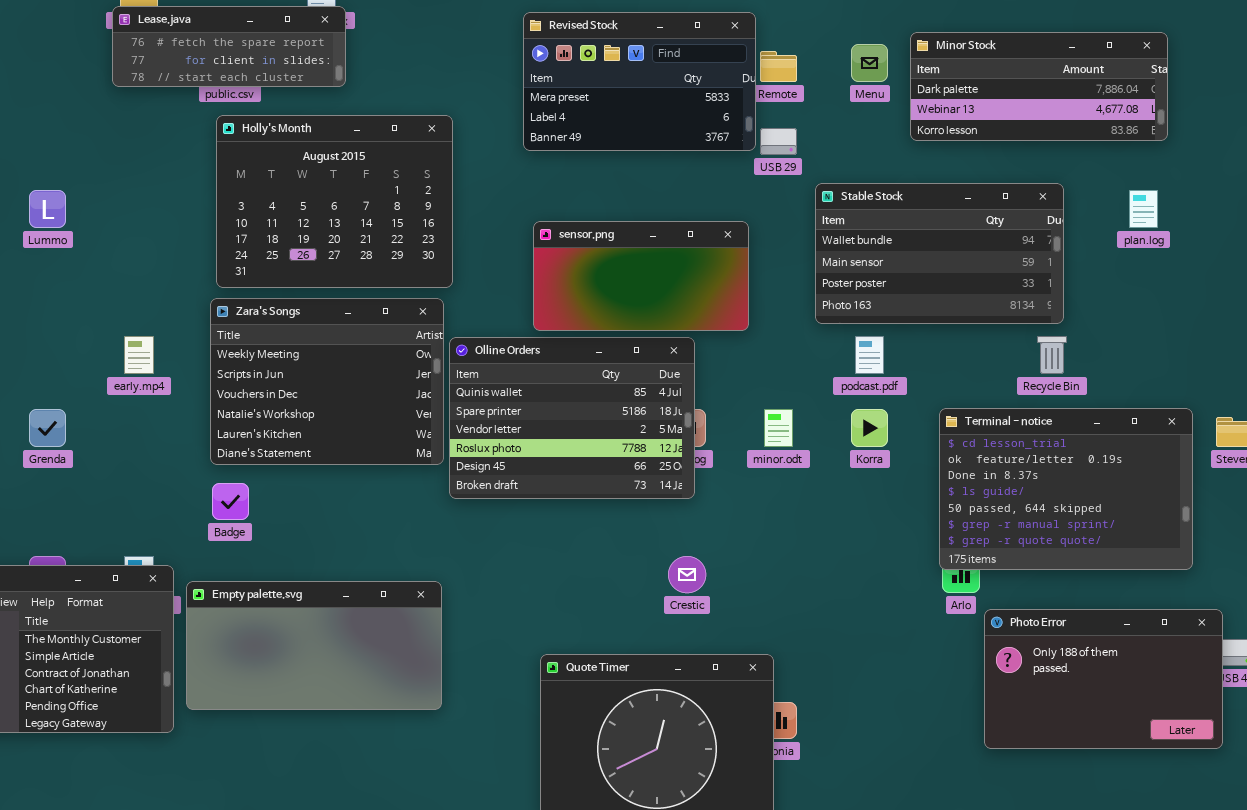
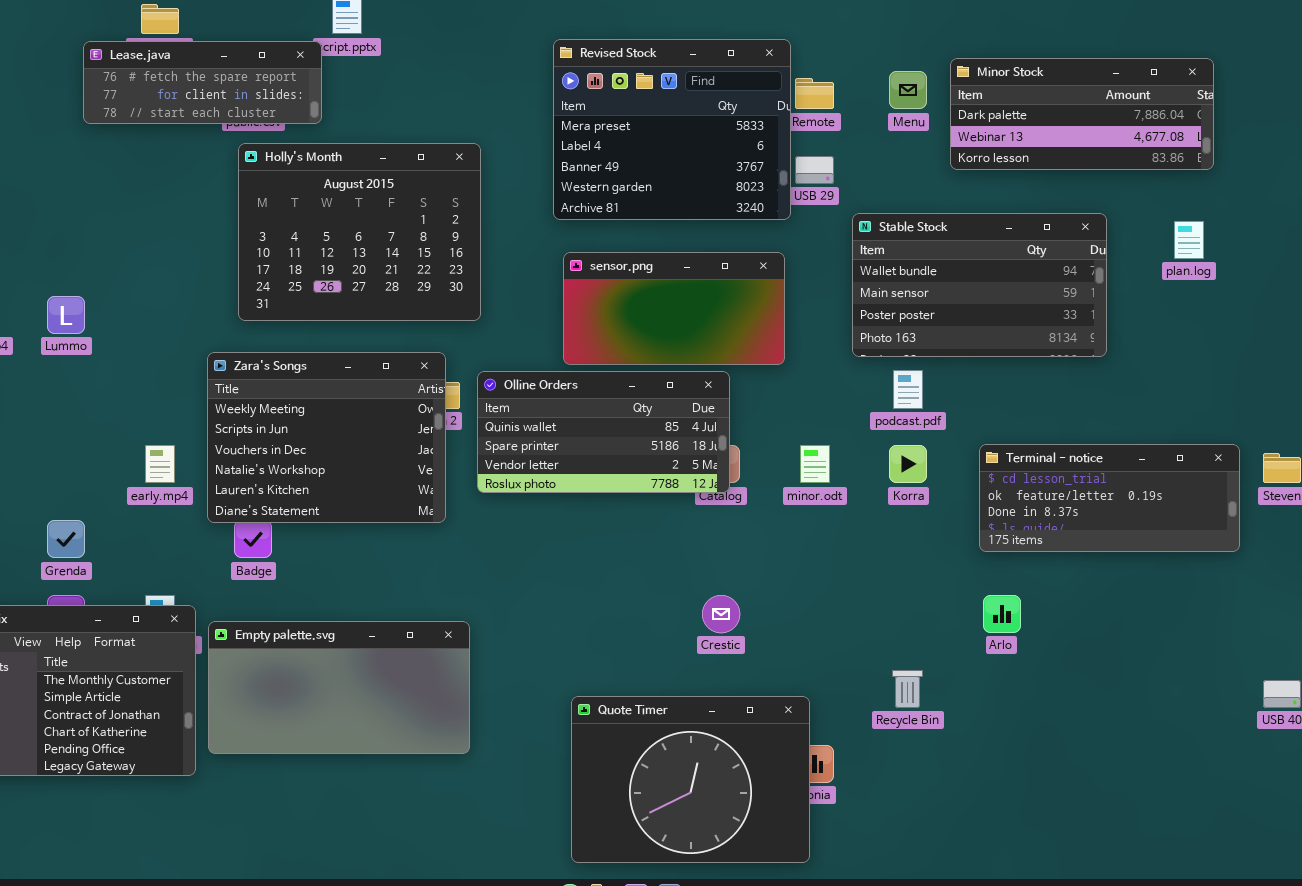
Lease.java: [112,6,346,87] -> [83,41,322,124], moved
Revised Stock: [523,12,756,151] -> [553,39,791,220], resized
Lummo: [29,190,66,228] -> [47,296,85,334], moved
Zara's Songs: [210,298,444,465] -> [207,352,446,523], moved
early.mp4: [124,336,154,374] -> [145,445,175,483], moved
Recycle Bin: [1037,336,1067,374] -> [892,670,923,708], moved
Olline Orders: [449,337,695,499] -> [477,371,730,493], resized
Terminal - notice: [939,408,1193,570] -> [979,444,1240,552], resized
Grenda: [29,409,66,447] -> [47,520,85,558], moved
Photo Error: [984,609,1223,749] -> none, closed

